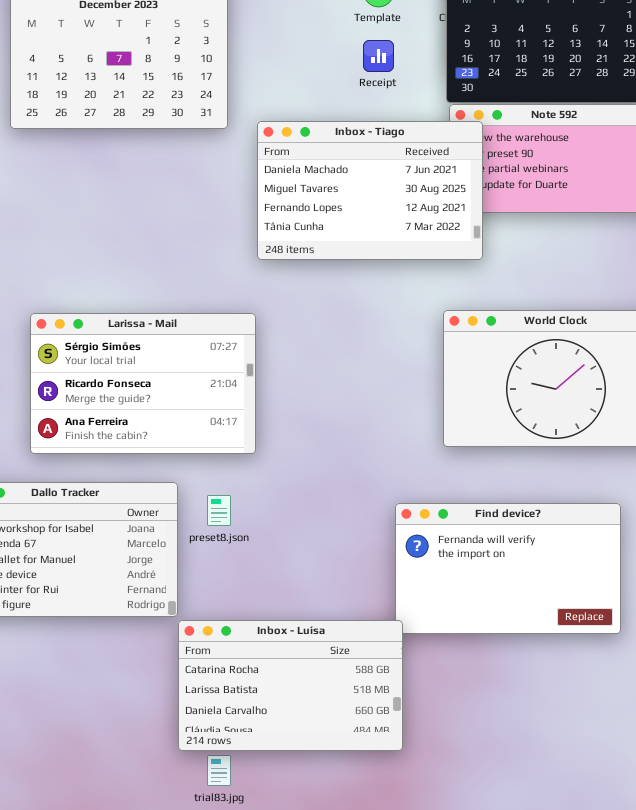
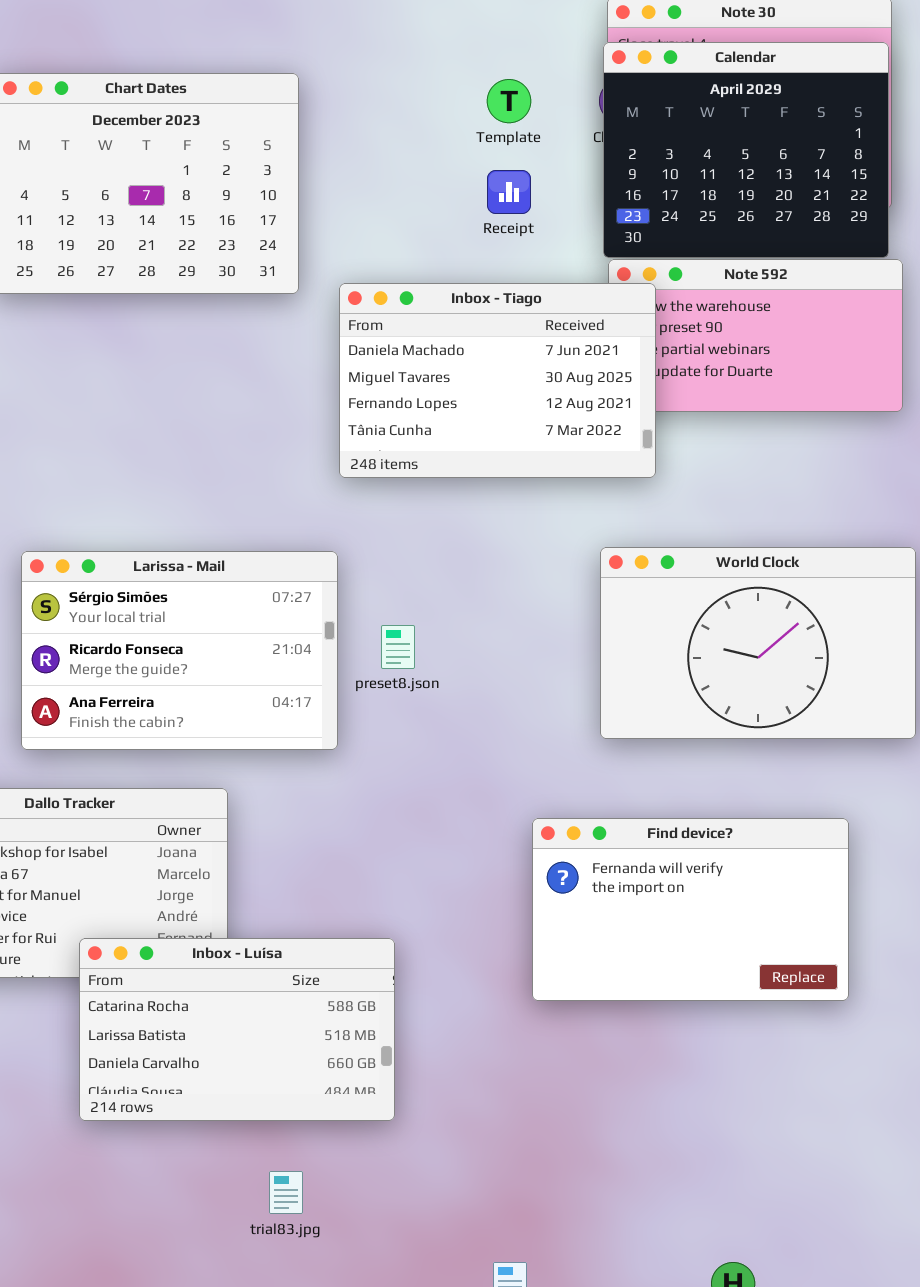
preset8.json: [207,495,231,526] -> [381,625,415,669], moved
Inbox - Luísa: [178,620,403,751] -> [79,938,395,1121], moved

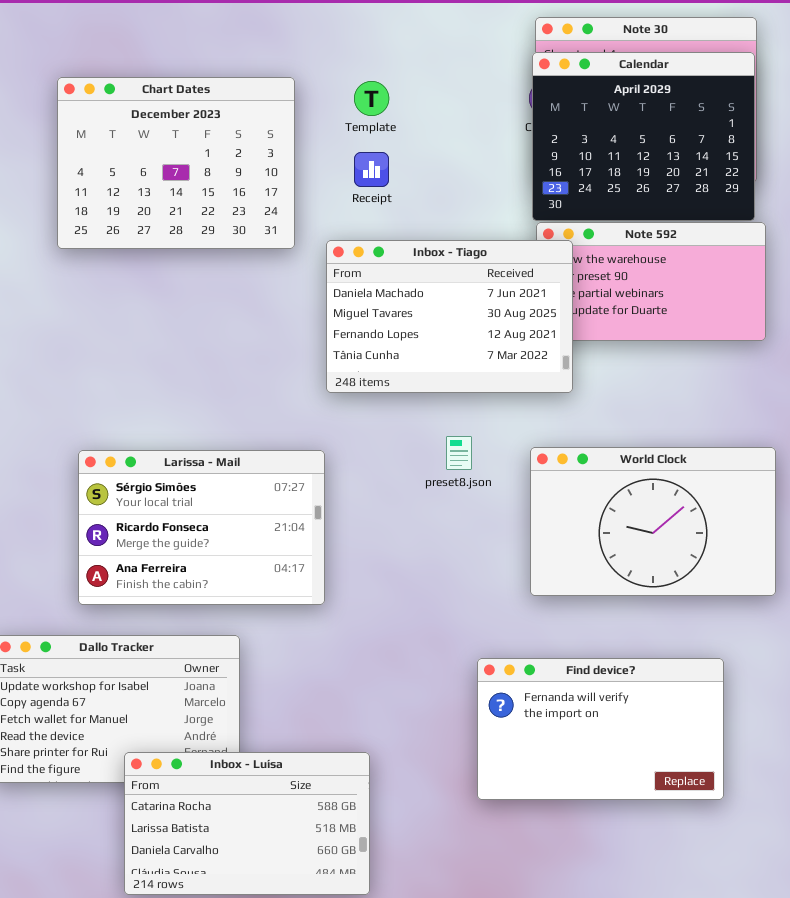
Template: [487,79,531,123] -> [354,81,389,116], moved
Receipt: [487,170,531,214] -> [354,152,389,187], moved
preset8.json: [381,625,415,669] -> [446,436,472,470], moved

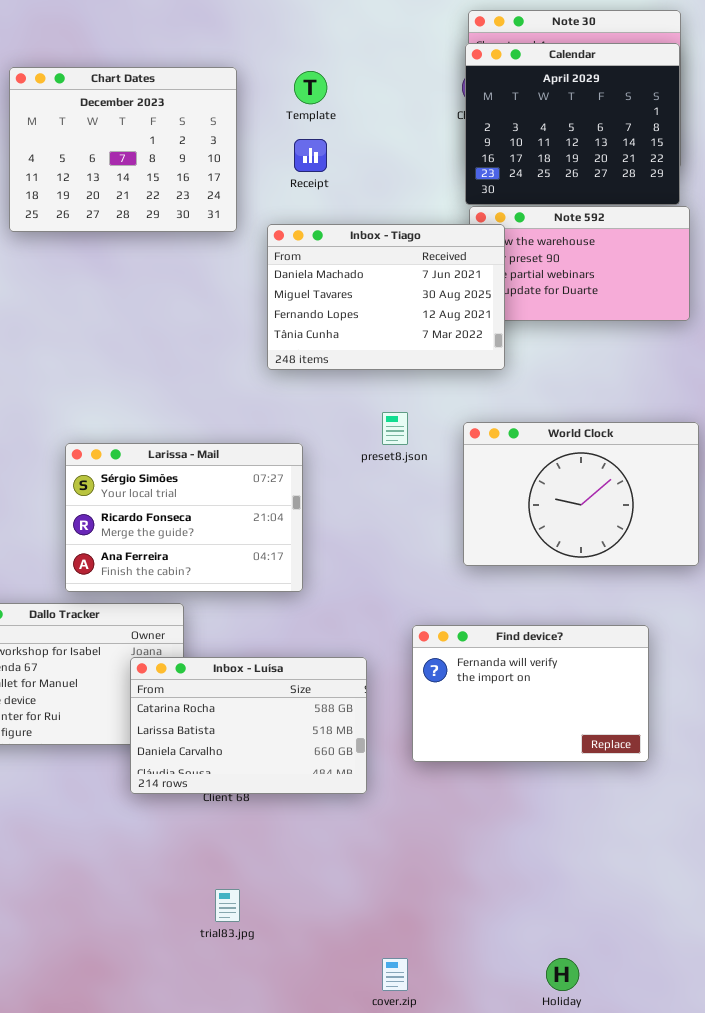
Larissa - Mail: [78,450,325,605] -> [65,443,303,592], moved
Inbox - Luísa: [124,752,370,895] -> [130,657,367,794], moved

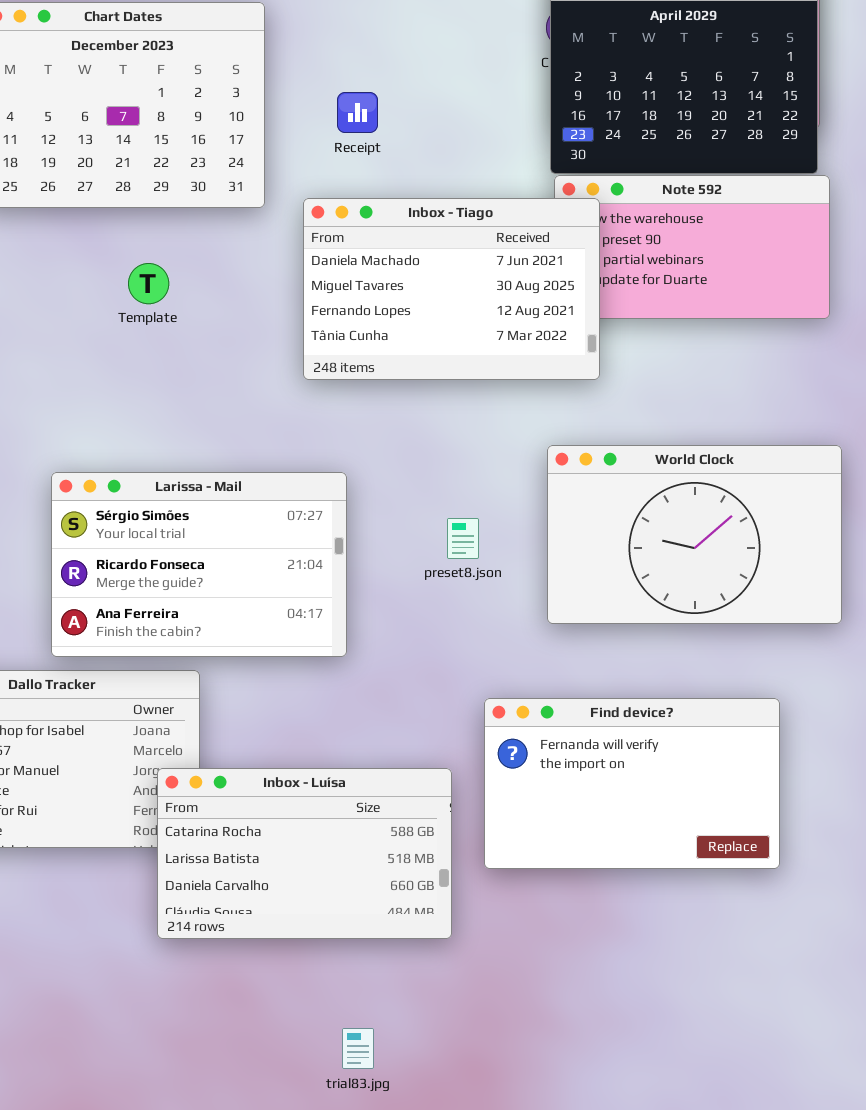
Template: [294,71,327,104] -> [128,263,169,304], moved
preset8.json: [382,412,408,445] -> [447,518,479,559], moved
Inbox - Luísa: [130,657,367,794] -> [157,768,452,939], moved
trial83.jpg: [215,889,240,922] -> [342,1028,374,1069], moved

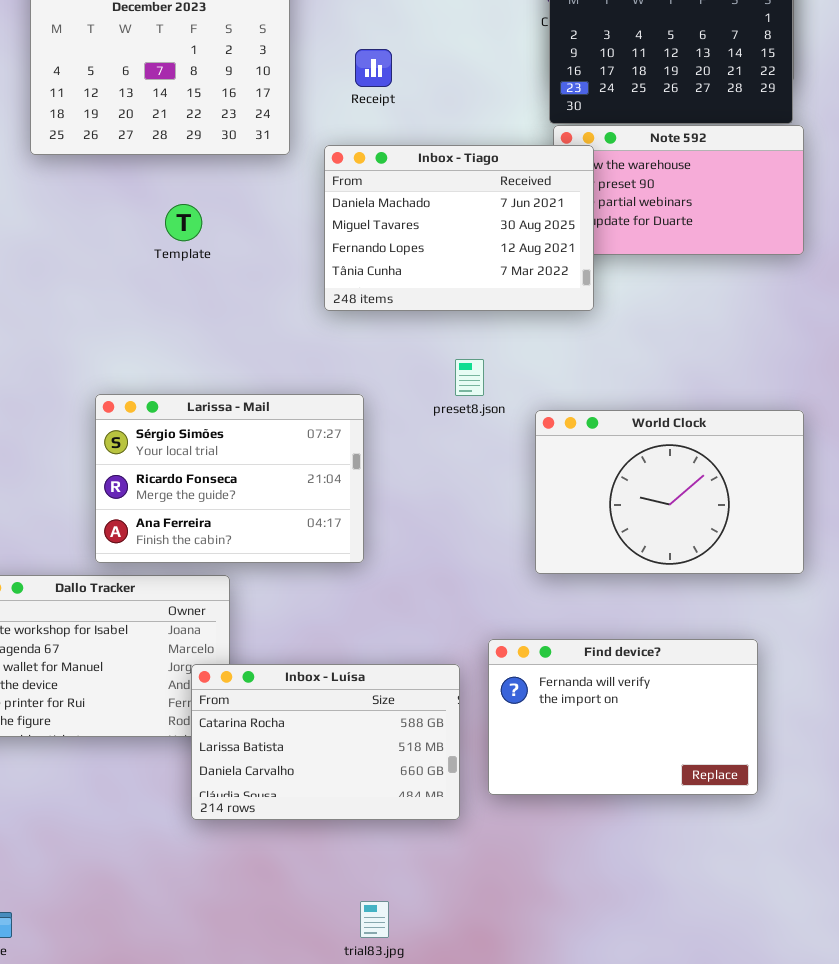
World Clock: [547,445,842,624] -> [535,410,804,574], moved
preset8.json: [447,518,479,559] -> [455,359,484,396], moved
Find device?: [484,698,780,869] -> [488,639,758,795], moved

